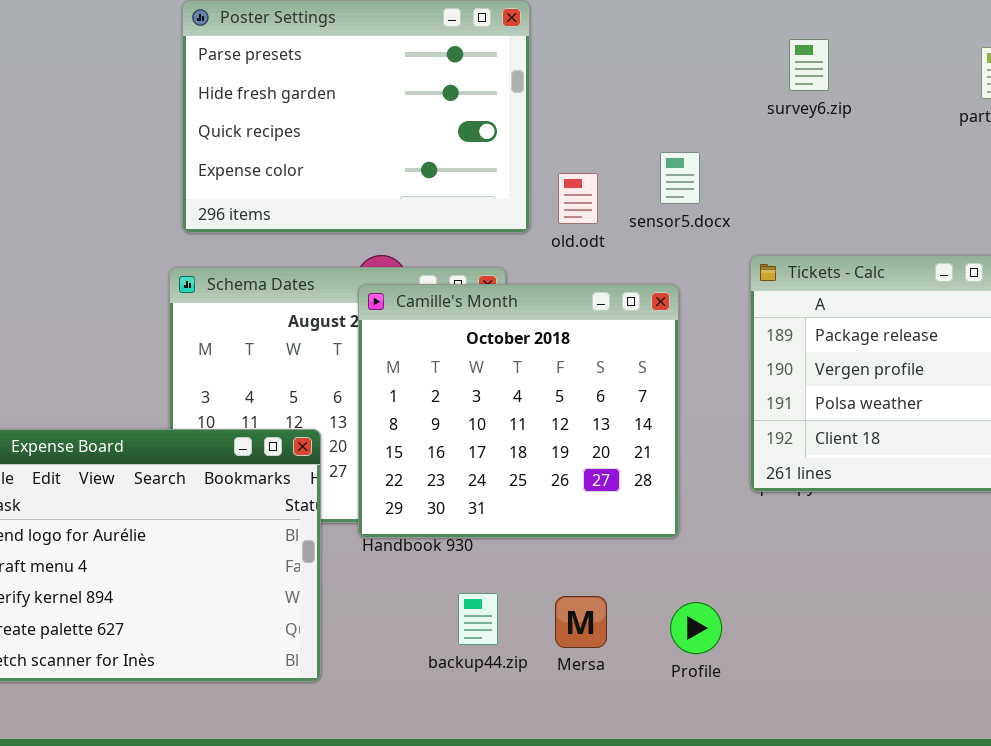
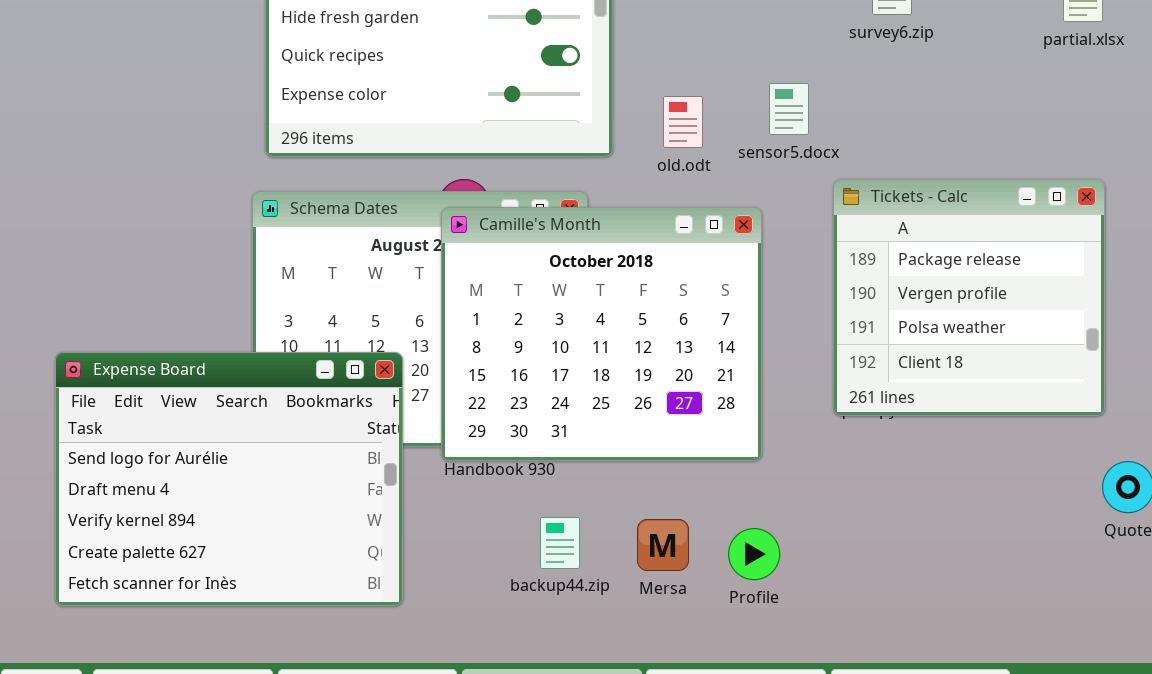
sensor5.docx: [660,152,700,204] -> [769,83,809,135], moved
old.odt: [558,173,598,224] -> [663,96,703,148], moved
Profile: [670,602,722,654] -> [728,528,780,580], moved

